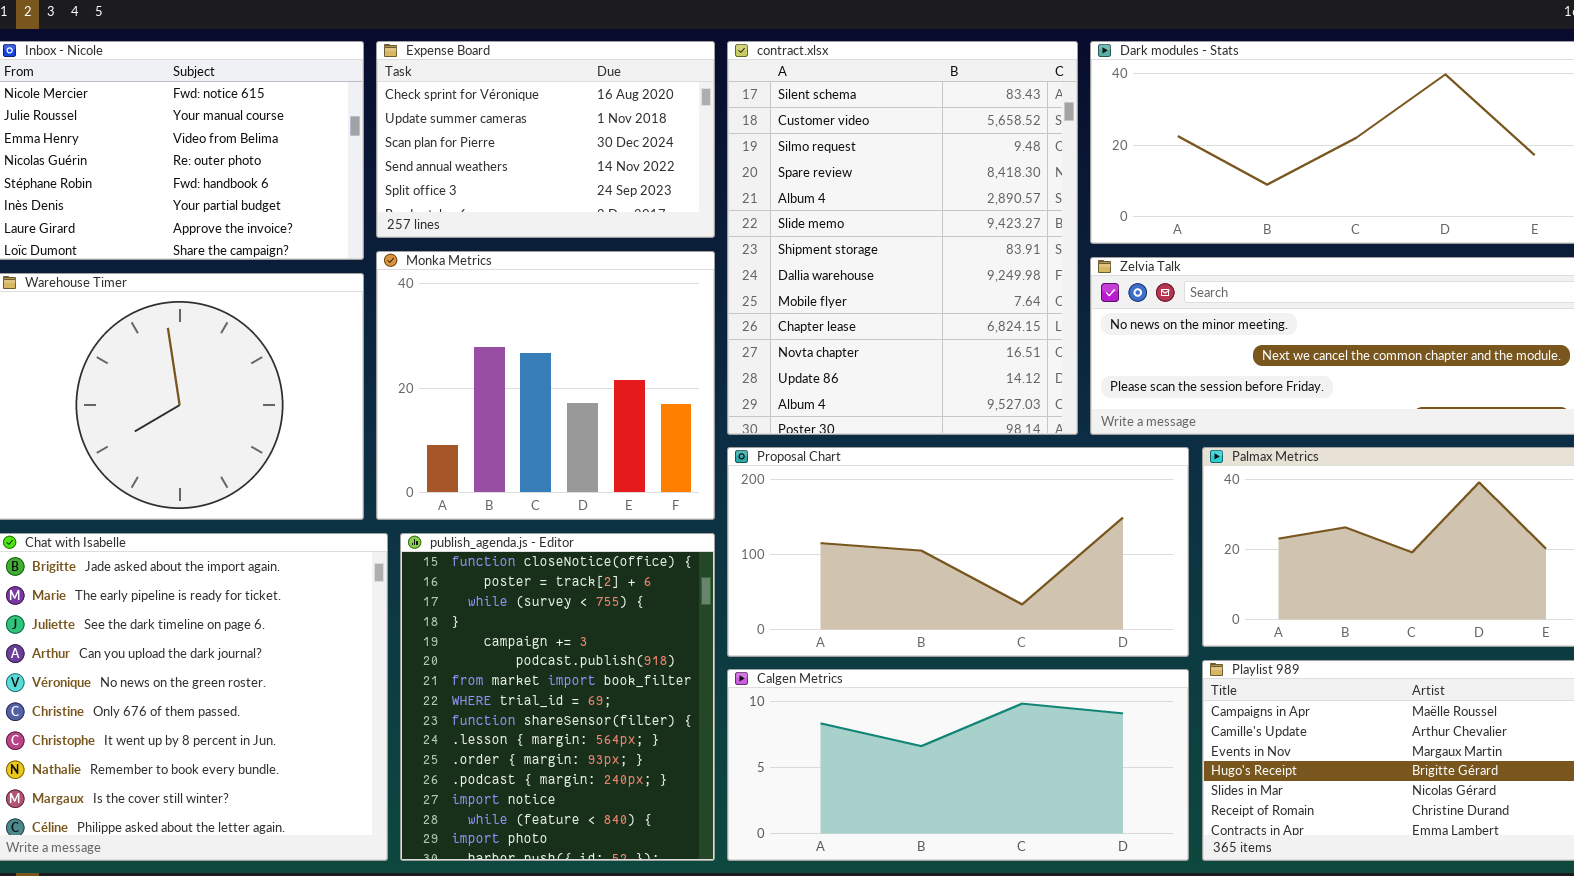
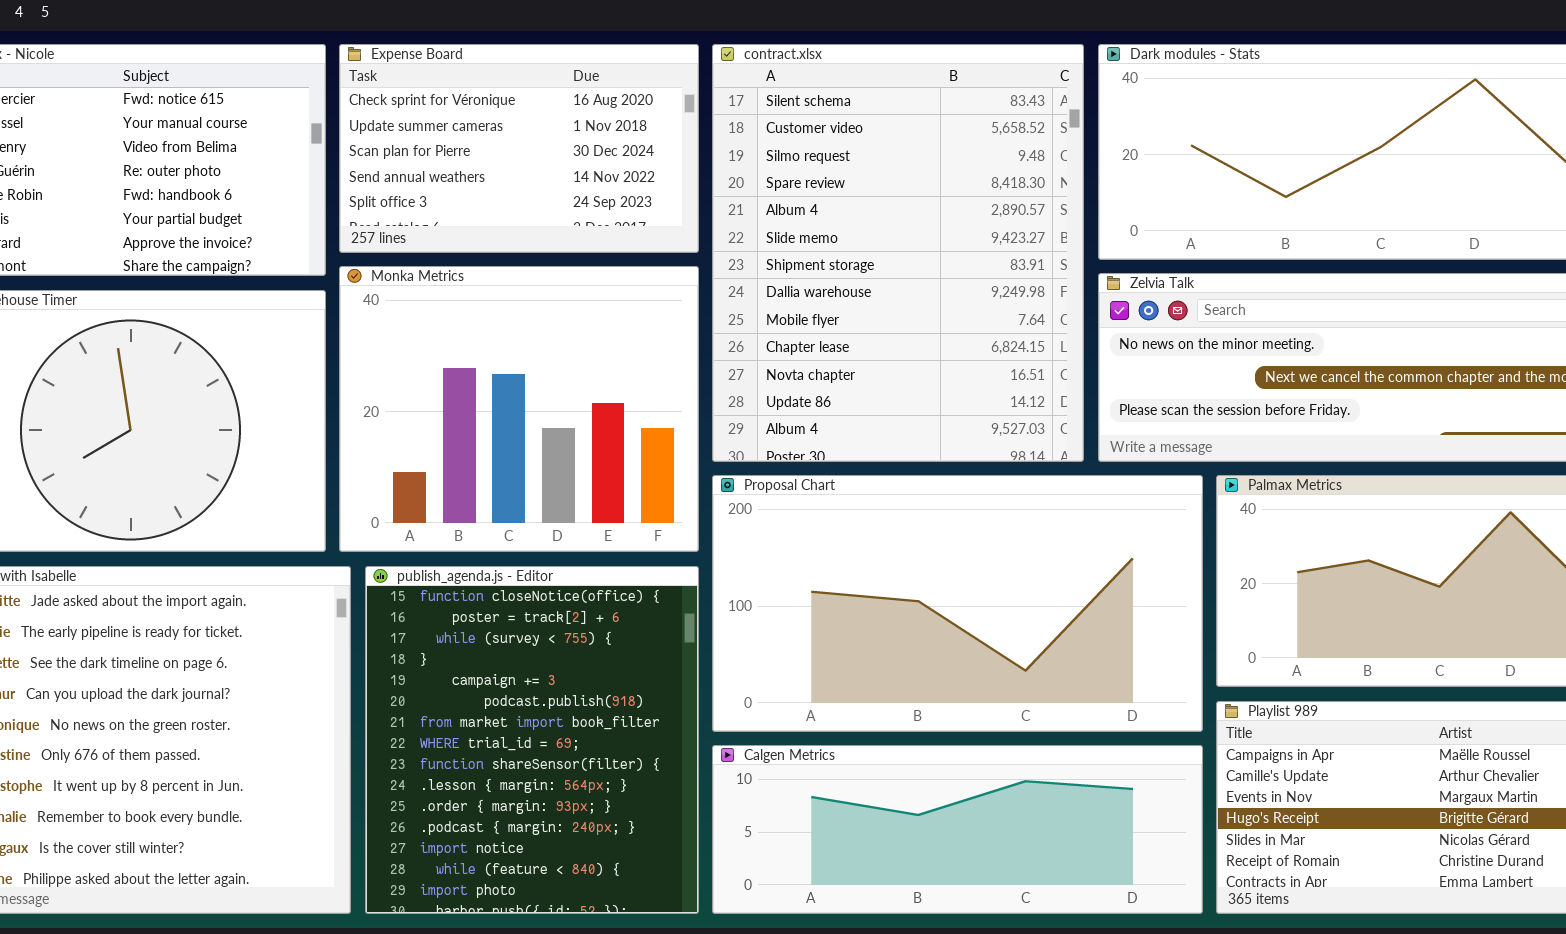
Proposal Chart: [727,447,1189,657] -> [712,475,1203,732], resized
Calgen Metrics: [727,669,1189,861] -> [712,745,1203,914], resized

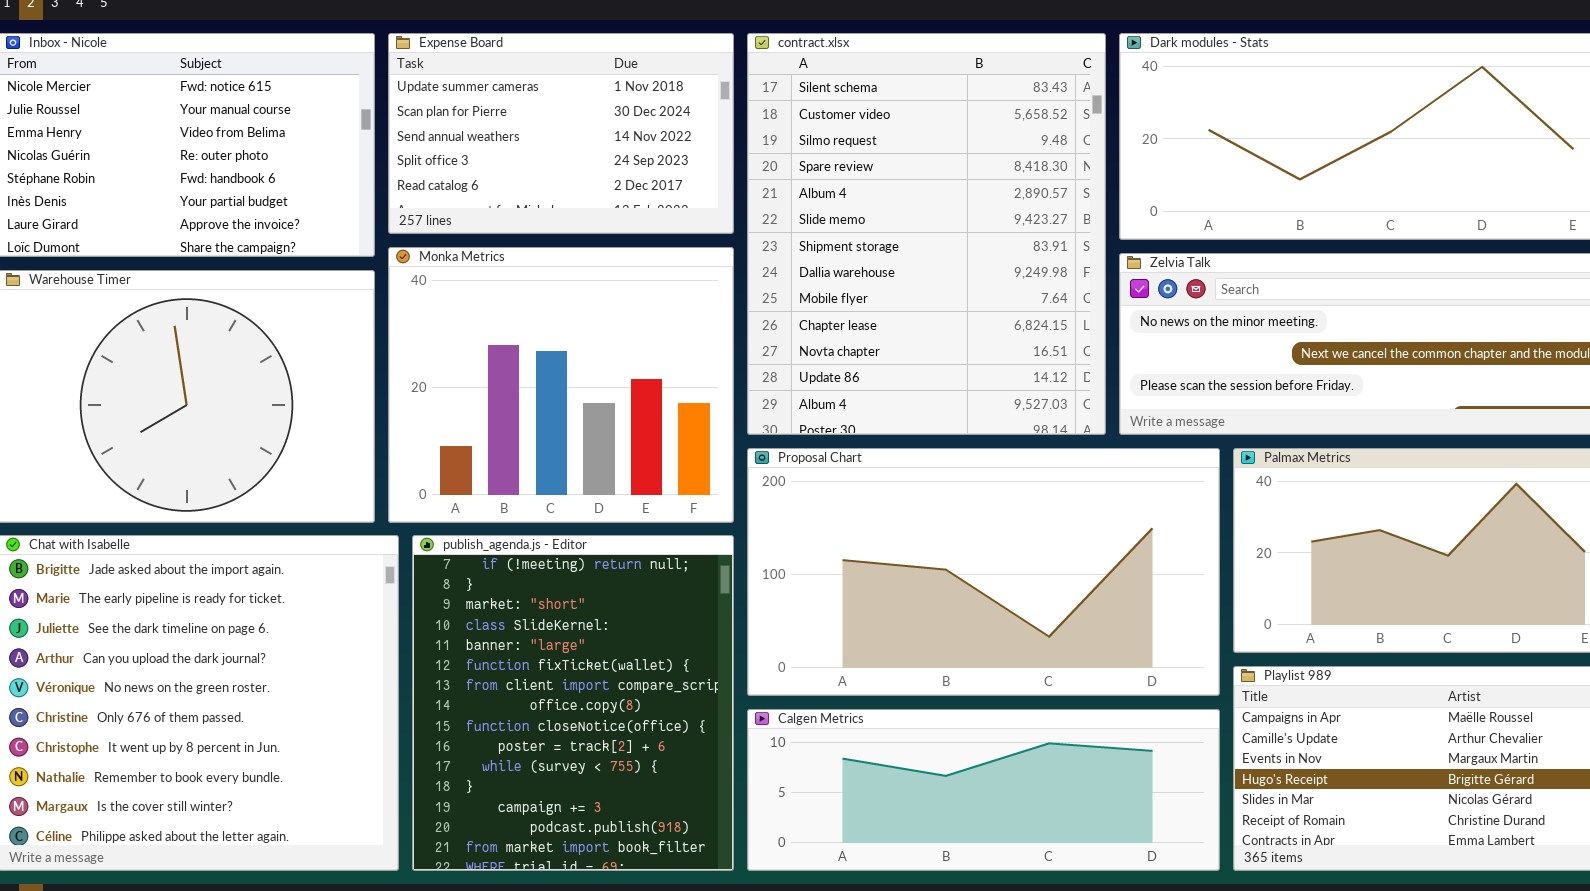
Expense Board: [339,44,699,253] -> [388,33,734,234], scrolled down 1 row
publish_agenda.js - Editor: [365,566,699,914] -> [412,535,734,871], scrolled up 8 rows

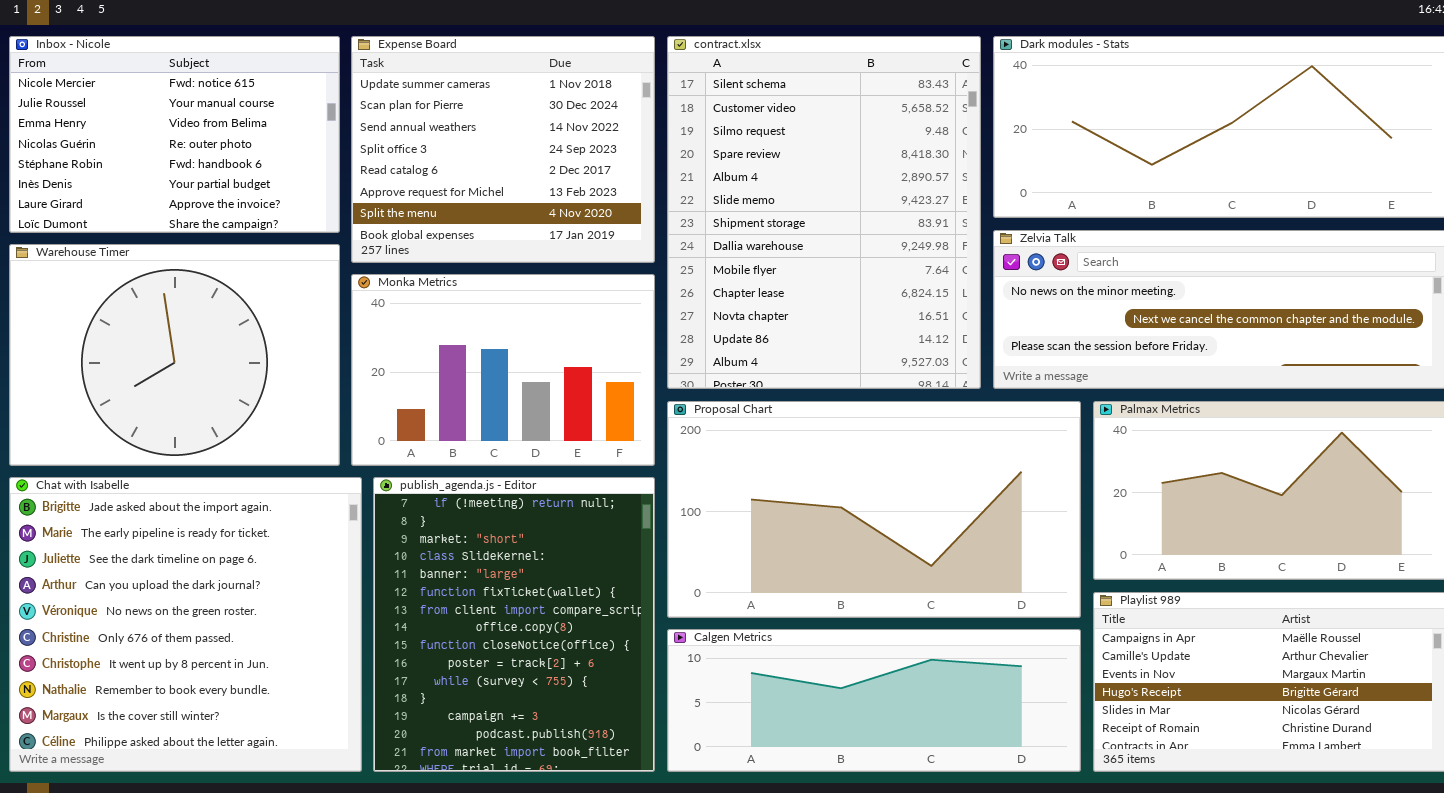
Expense Board: [388,33,734,234] -> [351,36,655,263], resized
Monka Metrics: [388,247,734,523] -> [351,274,655,466], resized

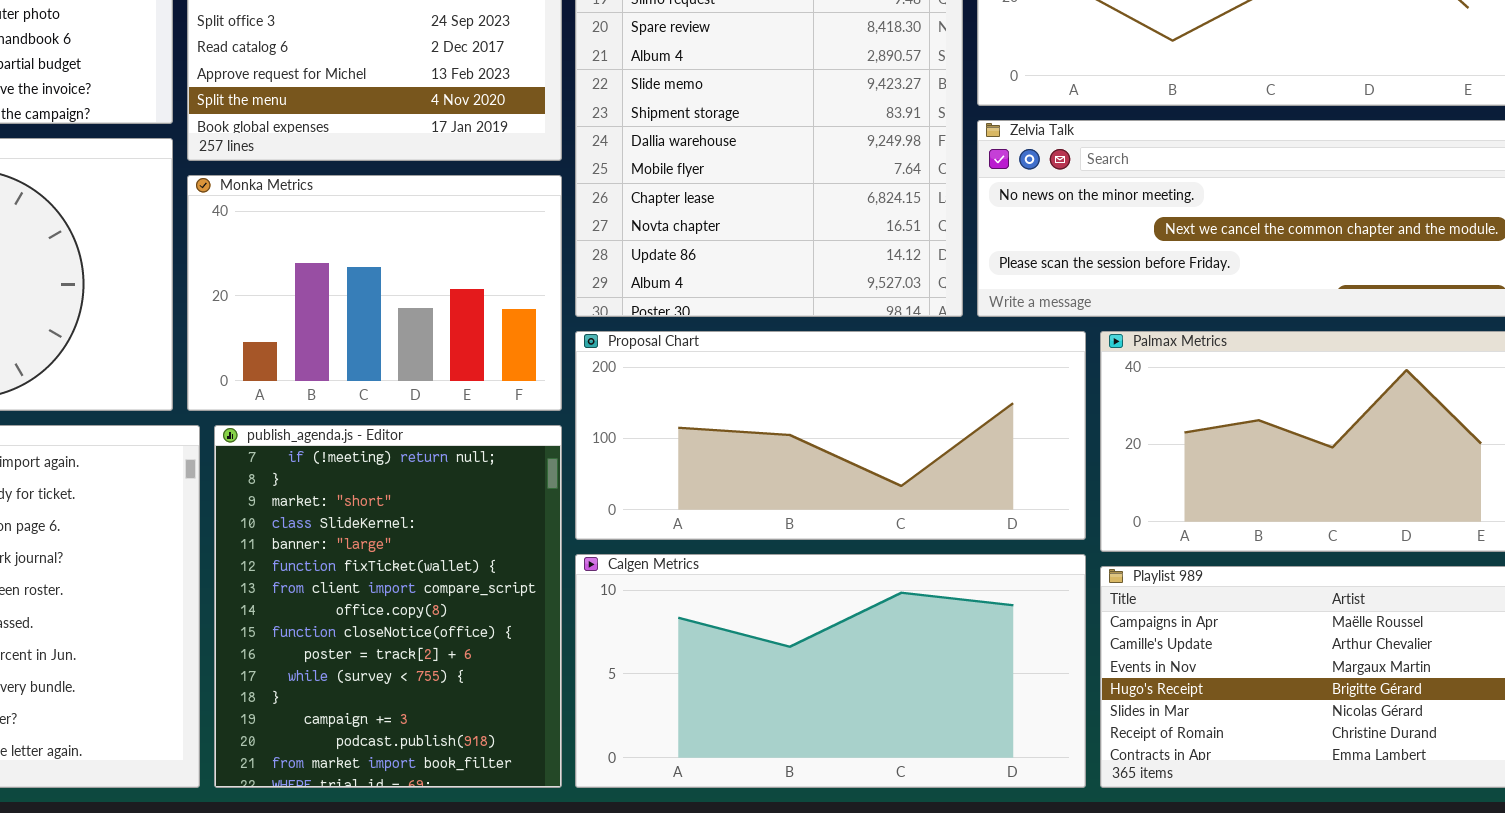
Proposal Chart: [667,401,1081,618] -> [575,331,1086,540], resized
Calgen Metrics: [667,629,1081,772] -> [575,554,1086,788], resized

